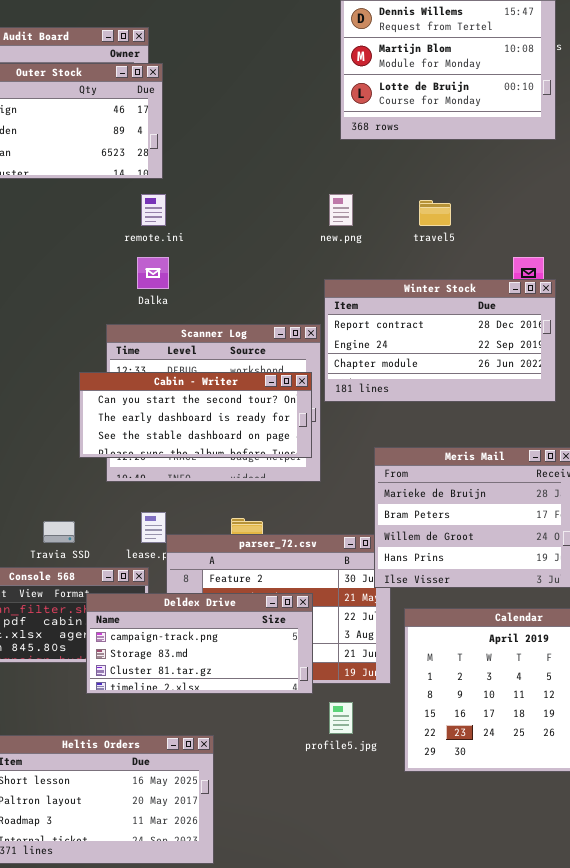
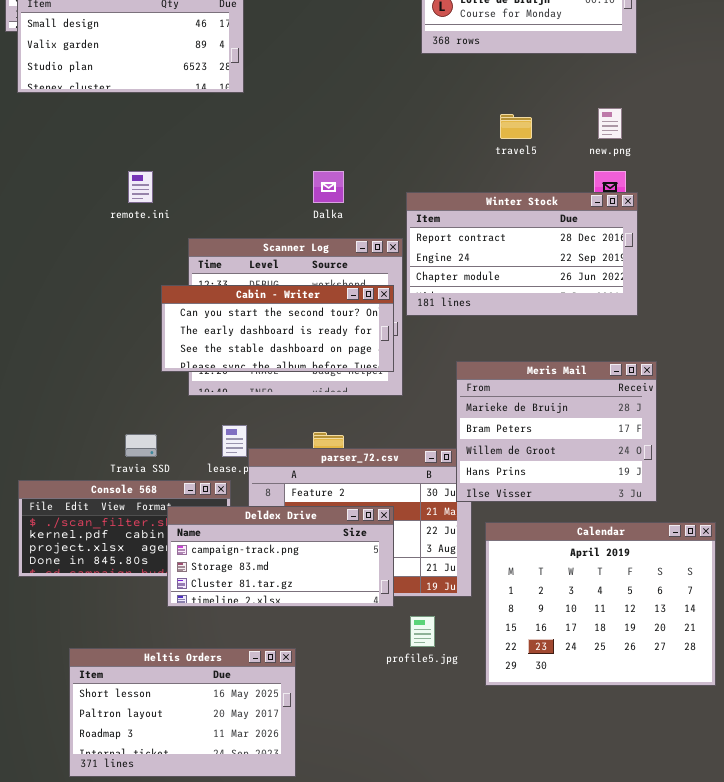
remote.ini: [141,194,166,226] -> [128,171,153,203], moved
new.png: [329,194,353,226] -> [598,108,622,139], moved
Dalka: [137,257,169,289] -> [313,171,344,203], moved

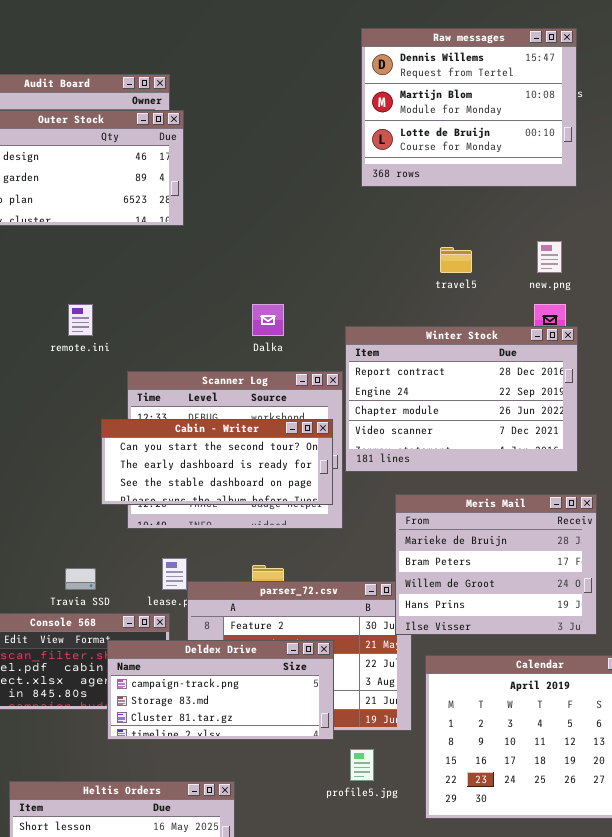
Winter Stock: [406,192,638,316] -> [345,326,578,472], resized

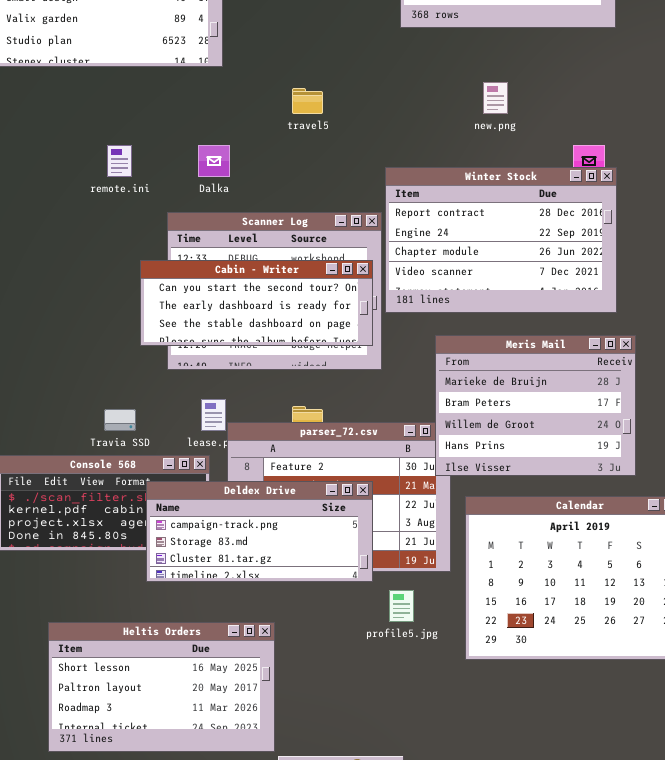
new.png: [537,241,562,273] -> [483,82,508,114], moved
travel5: [440,247,472,273] -> [292,88,323,114], moved
Dalka: [252,304,284,336] -> [198,145,230,177], moved

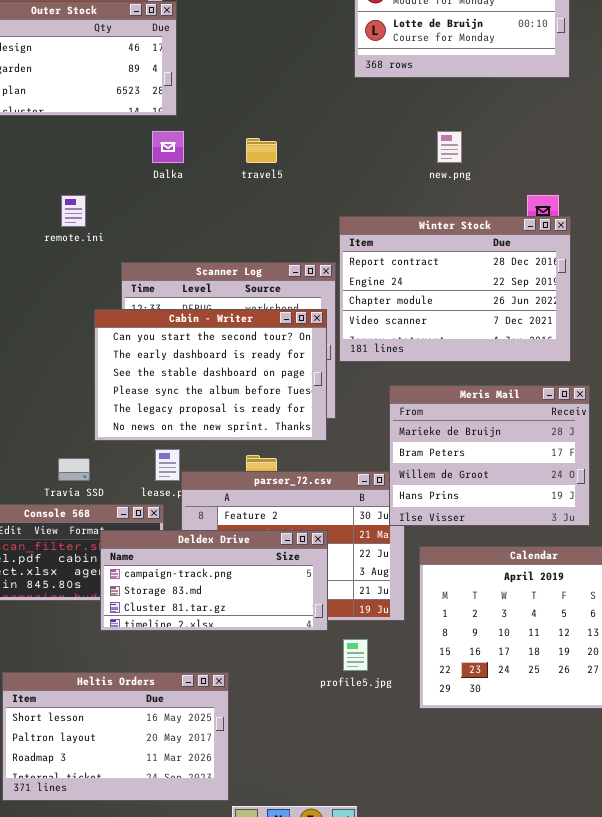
Dalka: [198,145,230,177] -> [152,131,184,163], moved
Cabin - Writer: [140,260,373,346] -> [94,309,327,441], resized

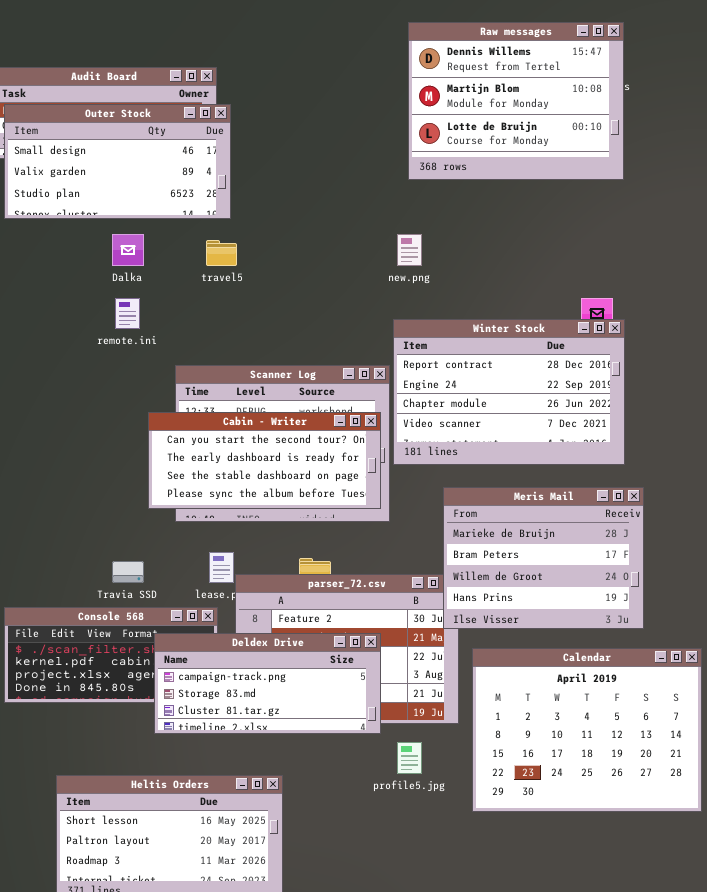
Dalka: [152,131,184,163] -> [112,234,144,266], moved
new.png: [437,131,462,163] -> [397,234,422,266], moved
travel5: [246,138,277,163] -> [206,240,237,266], moved
Cabin - Writer: [94,309,327,441] -> [148,412,381,509], resized

